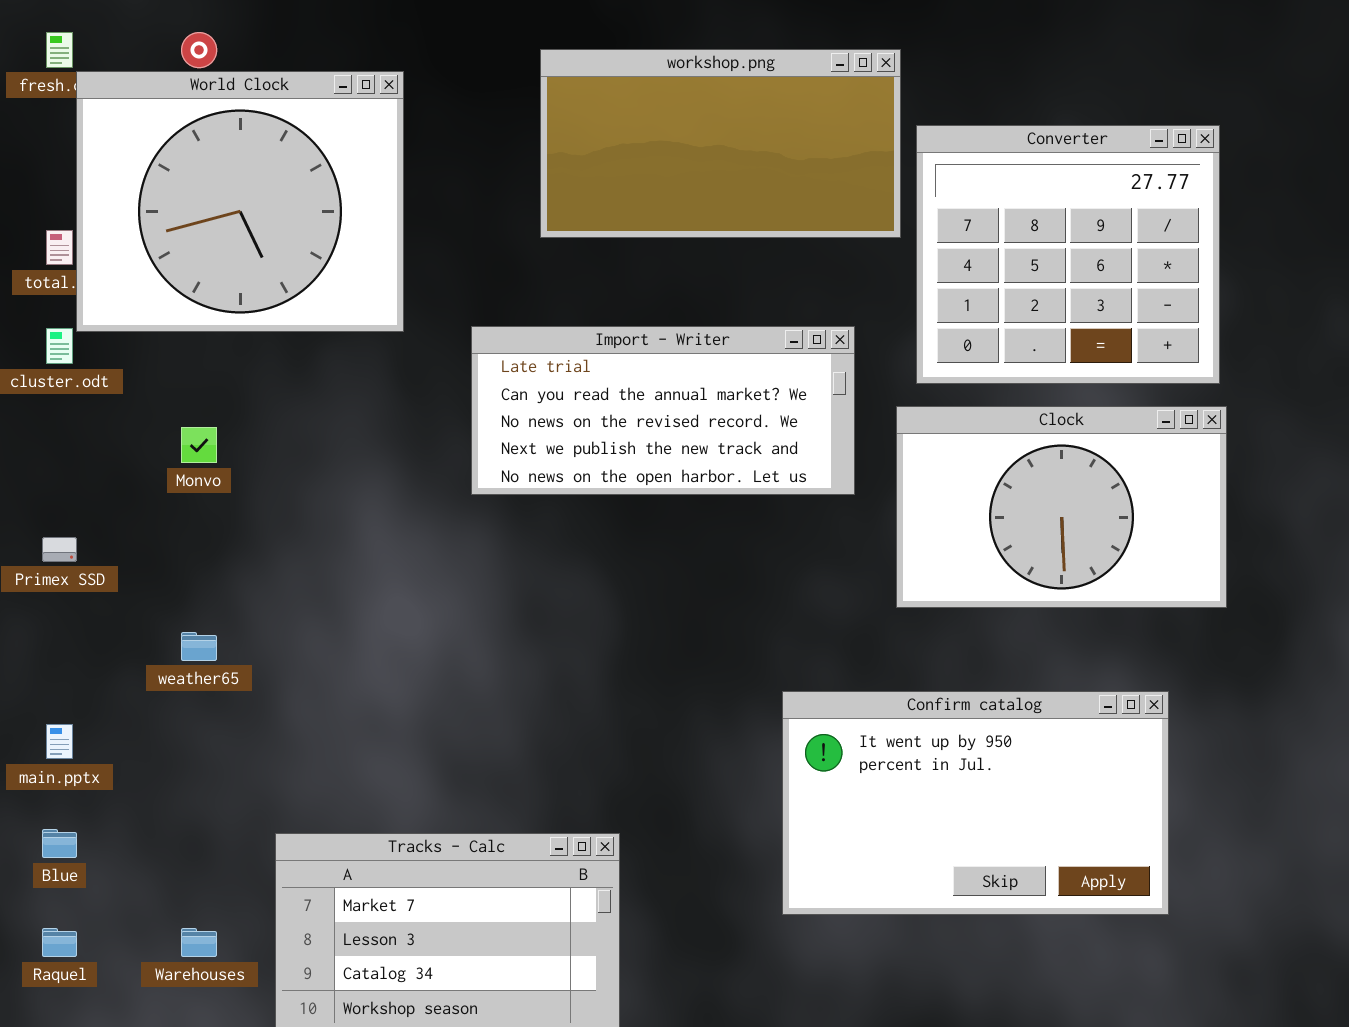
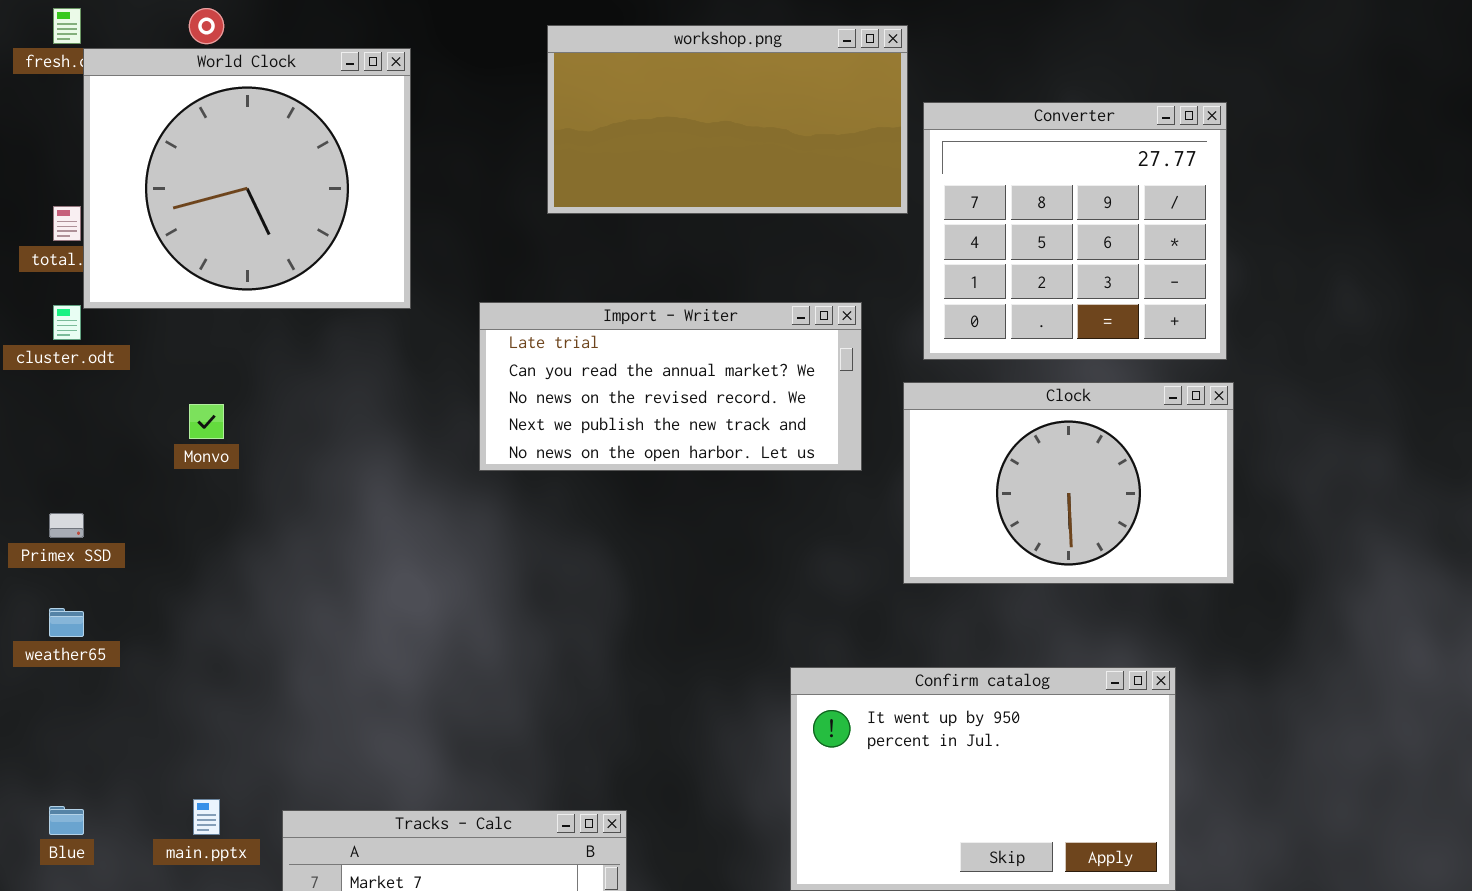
weather65: [181,632,217,661] -> [49,608,84,637], moved
main.pptx: [46,724,73,759] -> [193,799,220,835], moved

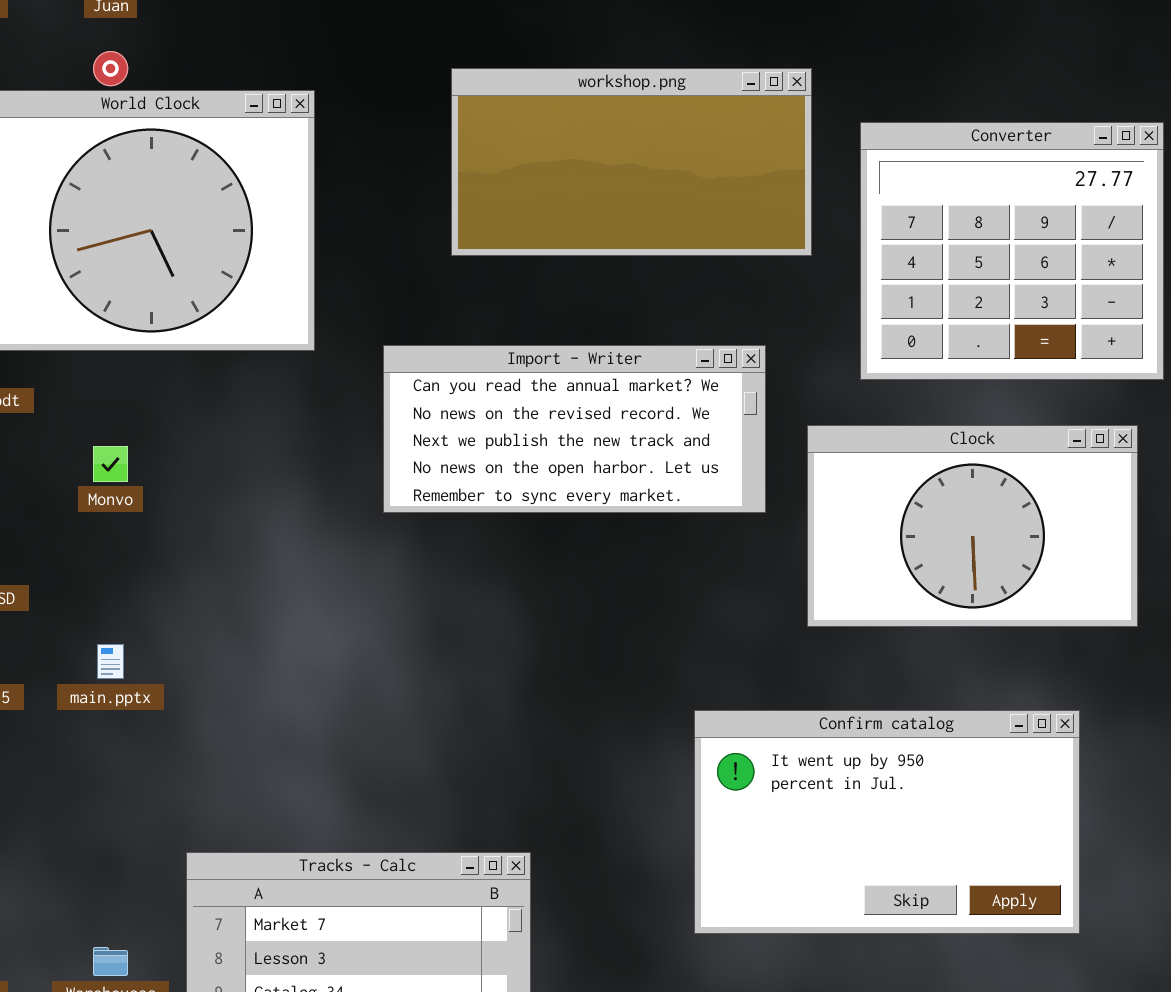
Converter: [923,102,1227,360] -> [860,122,1164,380], moved
Import - Writer: [479,302,862,471] -> [383,345,766,513], scrolled down 1 row
main.pptx: [193,799,220,835] -> [97,644,124,679], moved

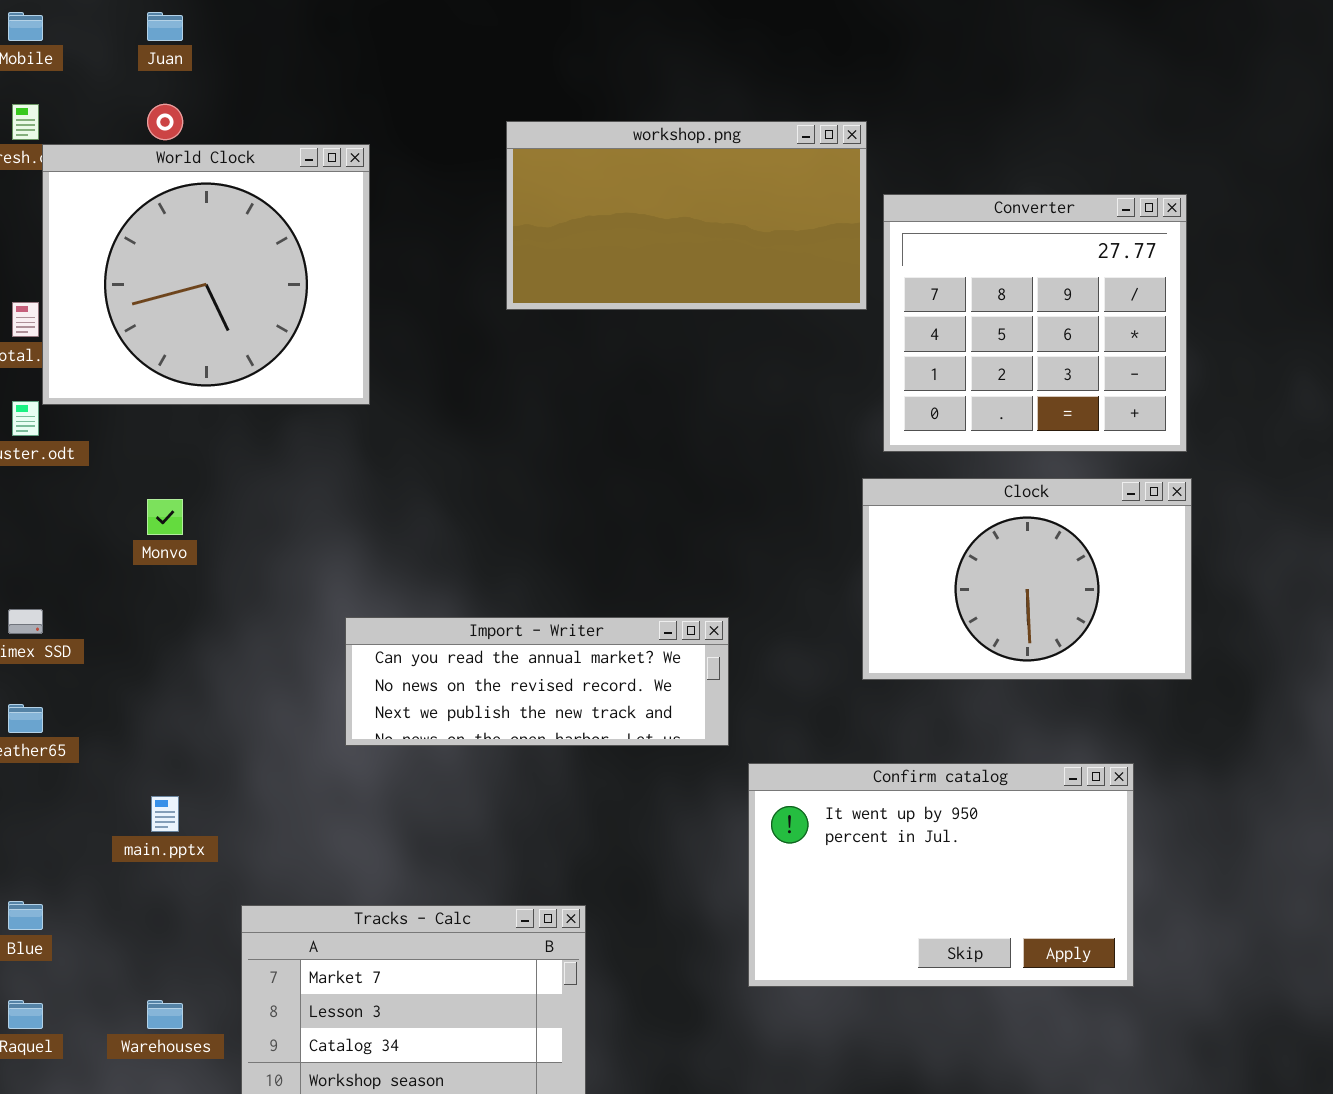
Converter: [860,122,1164,380] -> [883,194,1187,452], moved
Import - Writer: [383,345,766,513] -> [345,617,729,746], moved, resized
main.pptx: [97,644,124,679] -> [151,796,179,832], moved

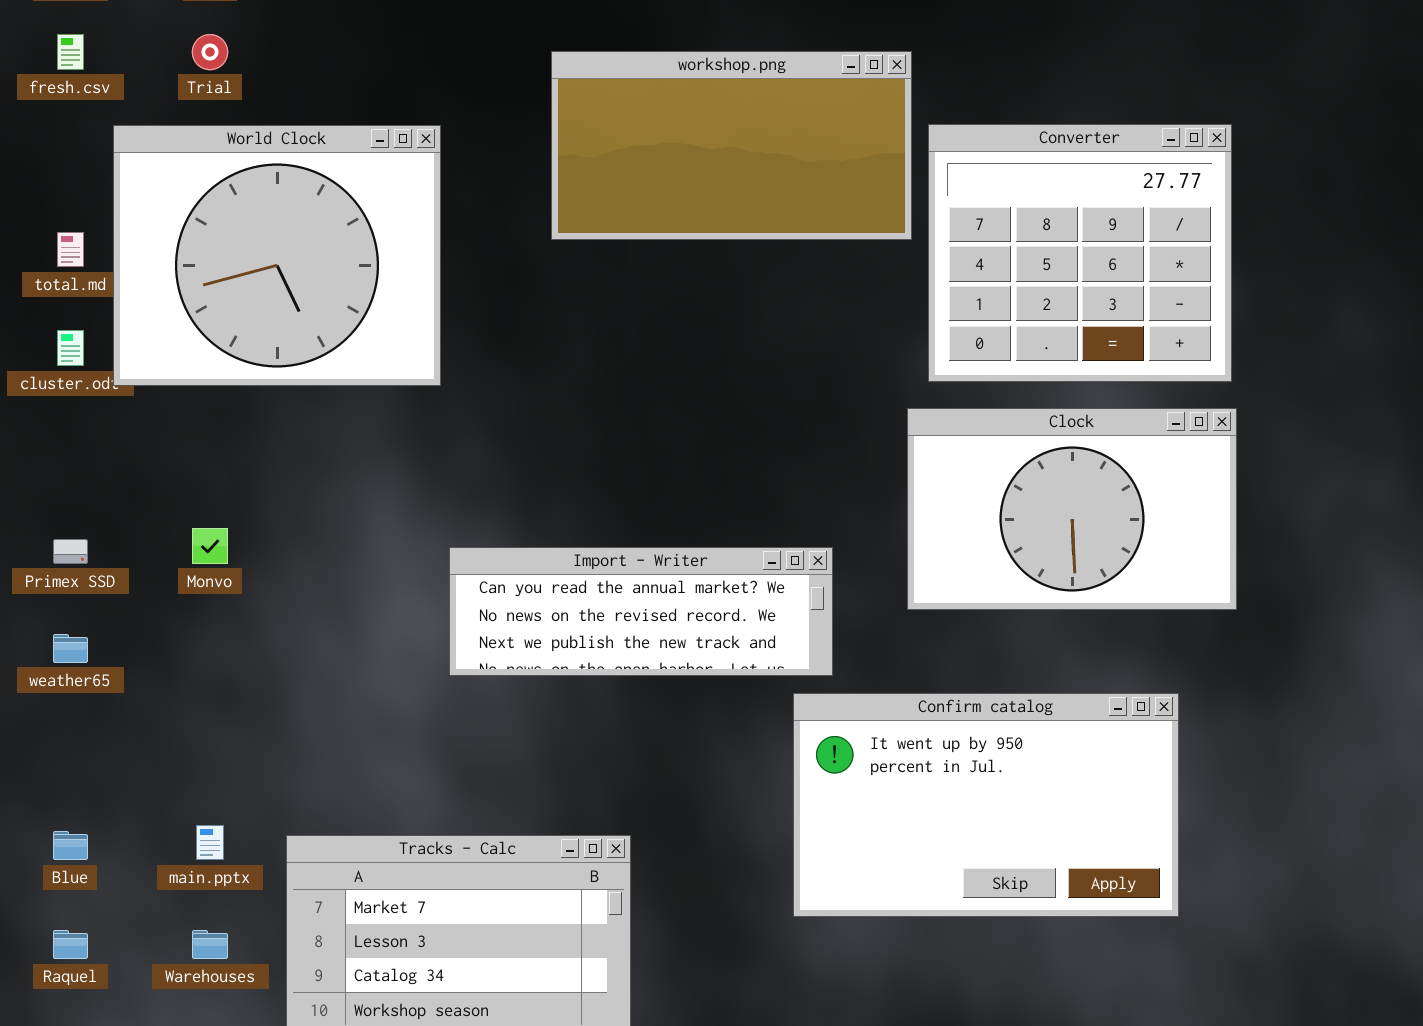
World Clock: [42,144,370,405] -> [113,125,441,386], moved
Monvo: [147,499,183,535] -> [192,528,228,564], moved
Import - Writer: [345,617,729,746] -> [449,547,833,676], moved
main.pptx: [151,796,179,832] -> [196,825,224,860], moved

